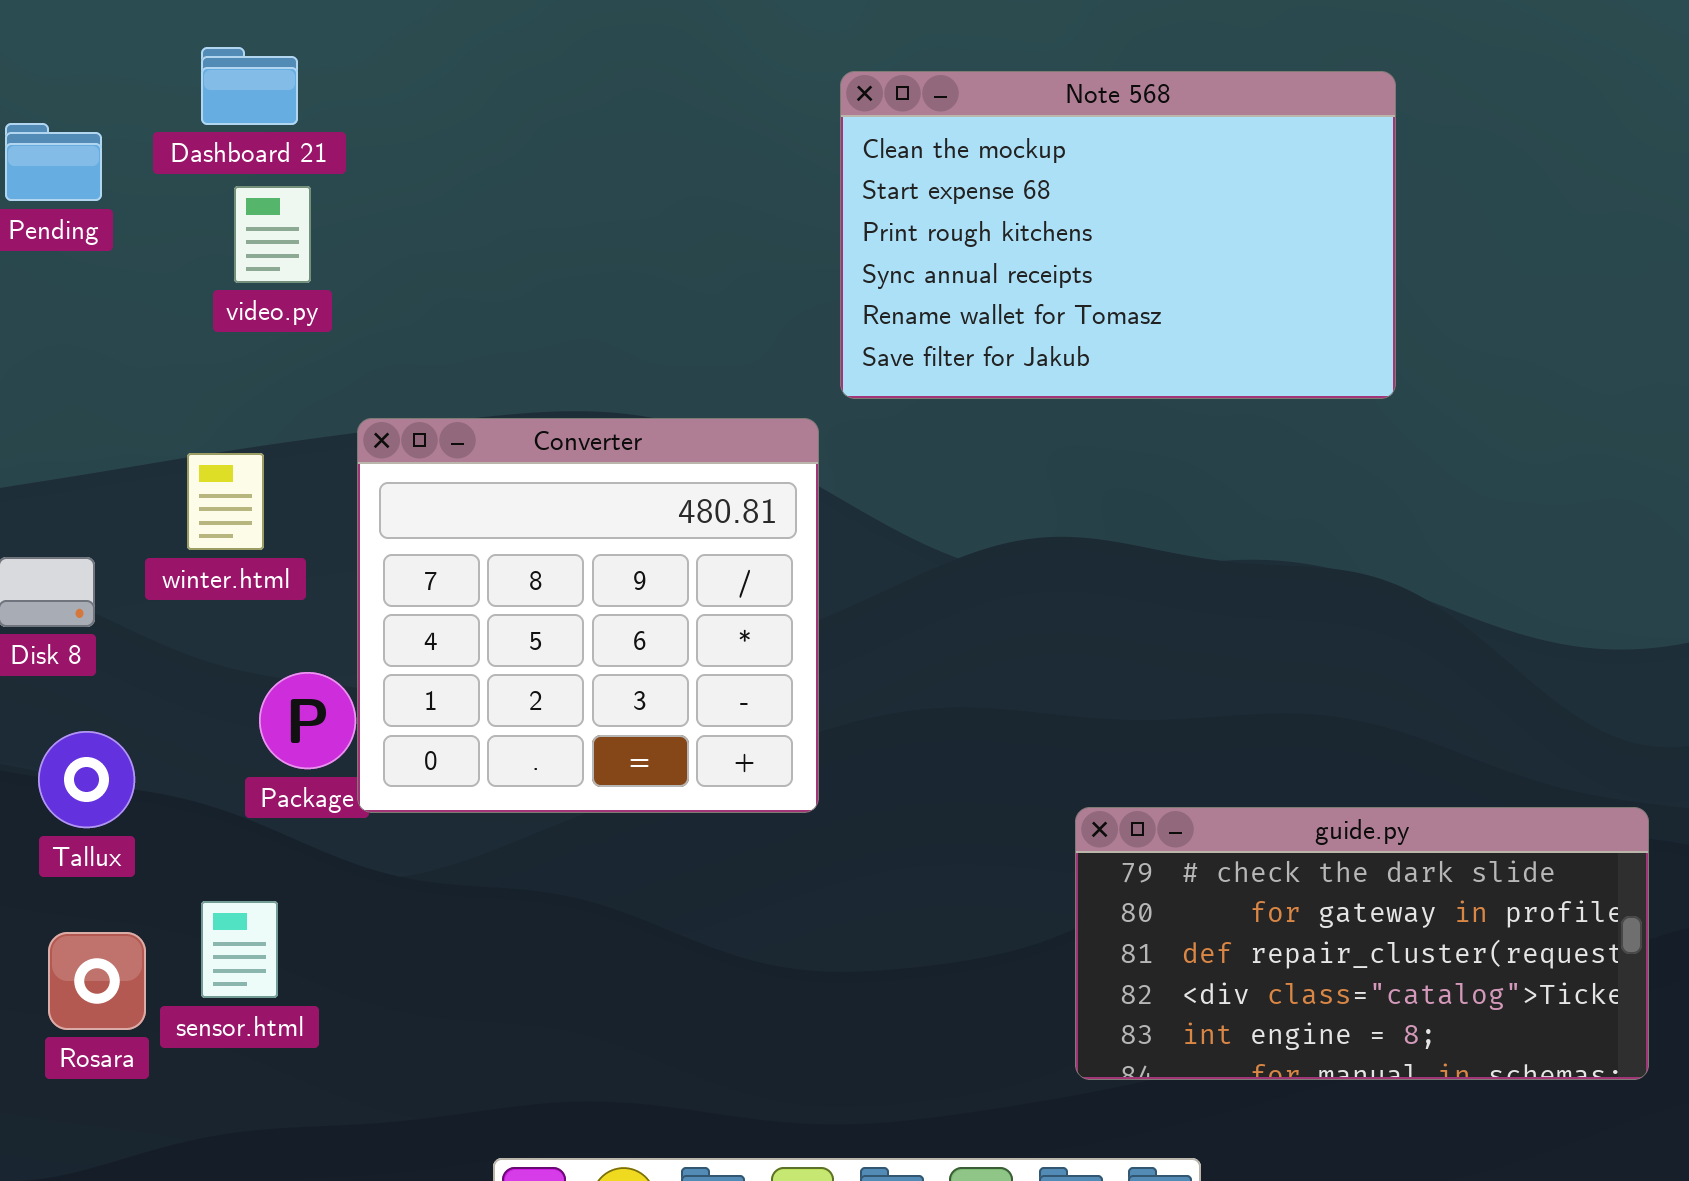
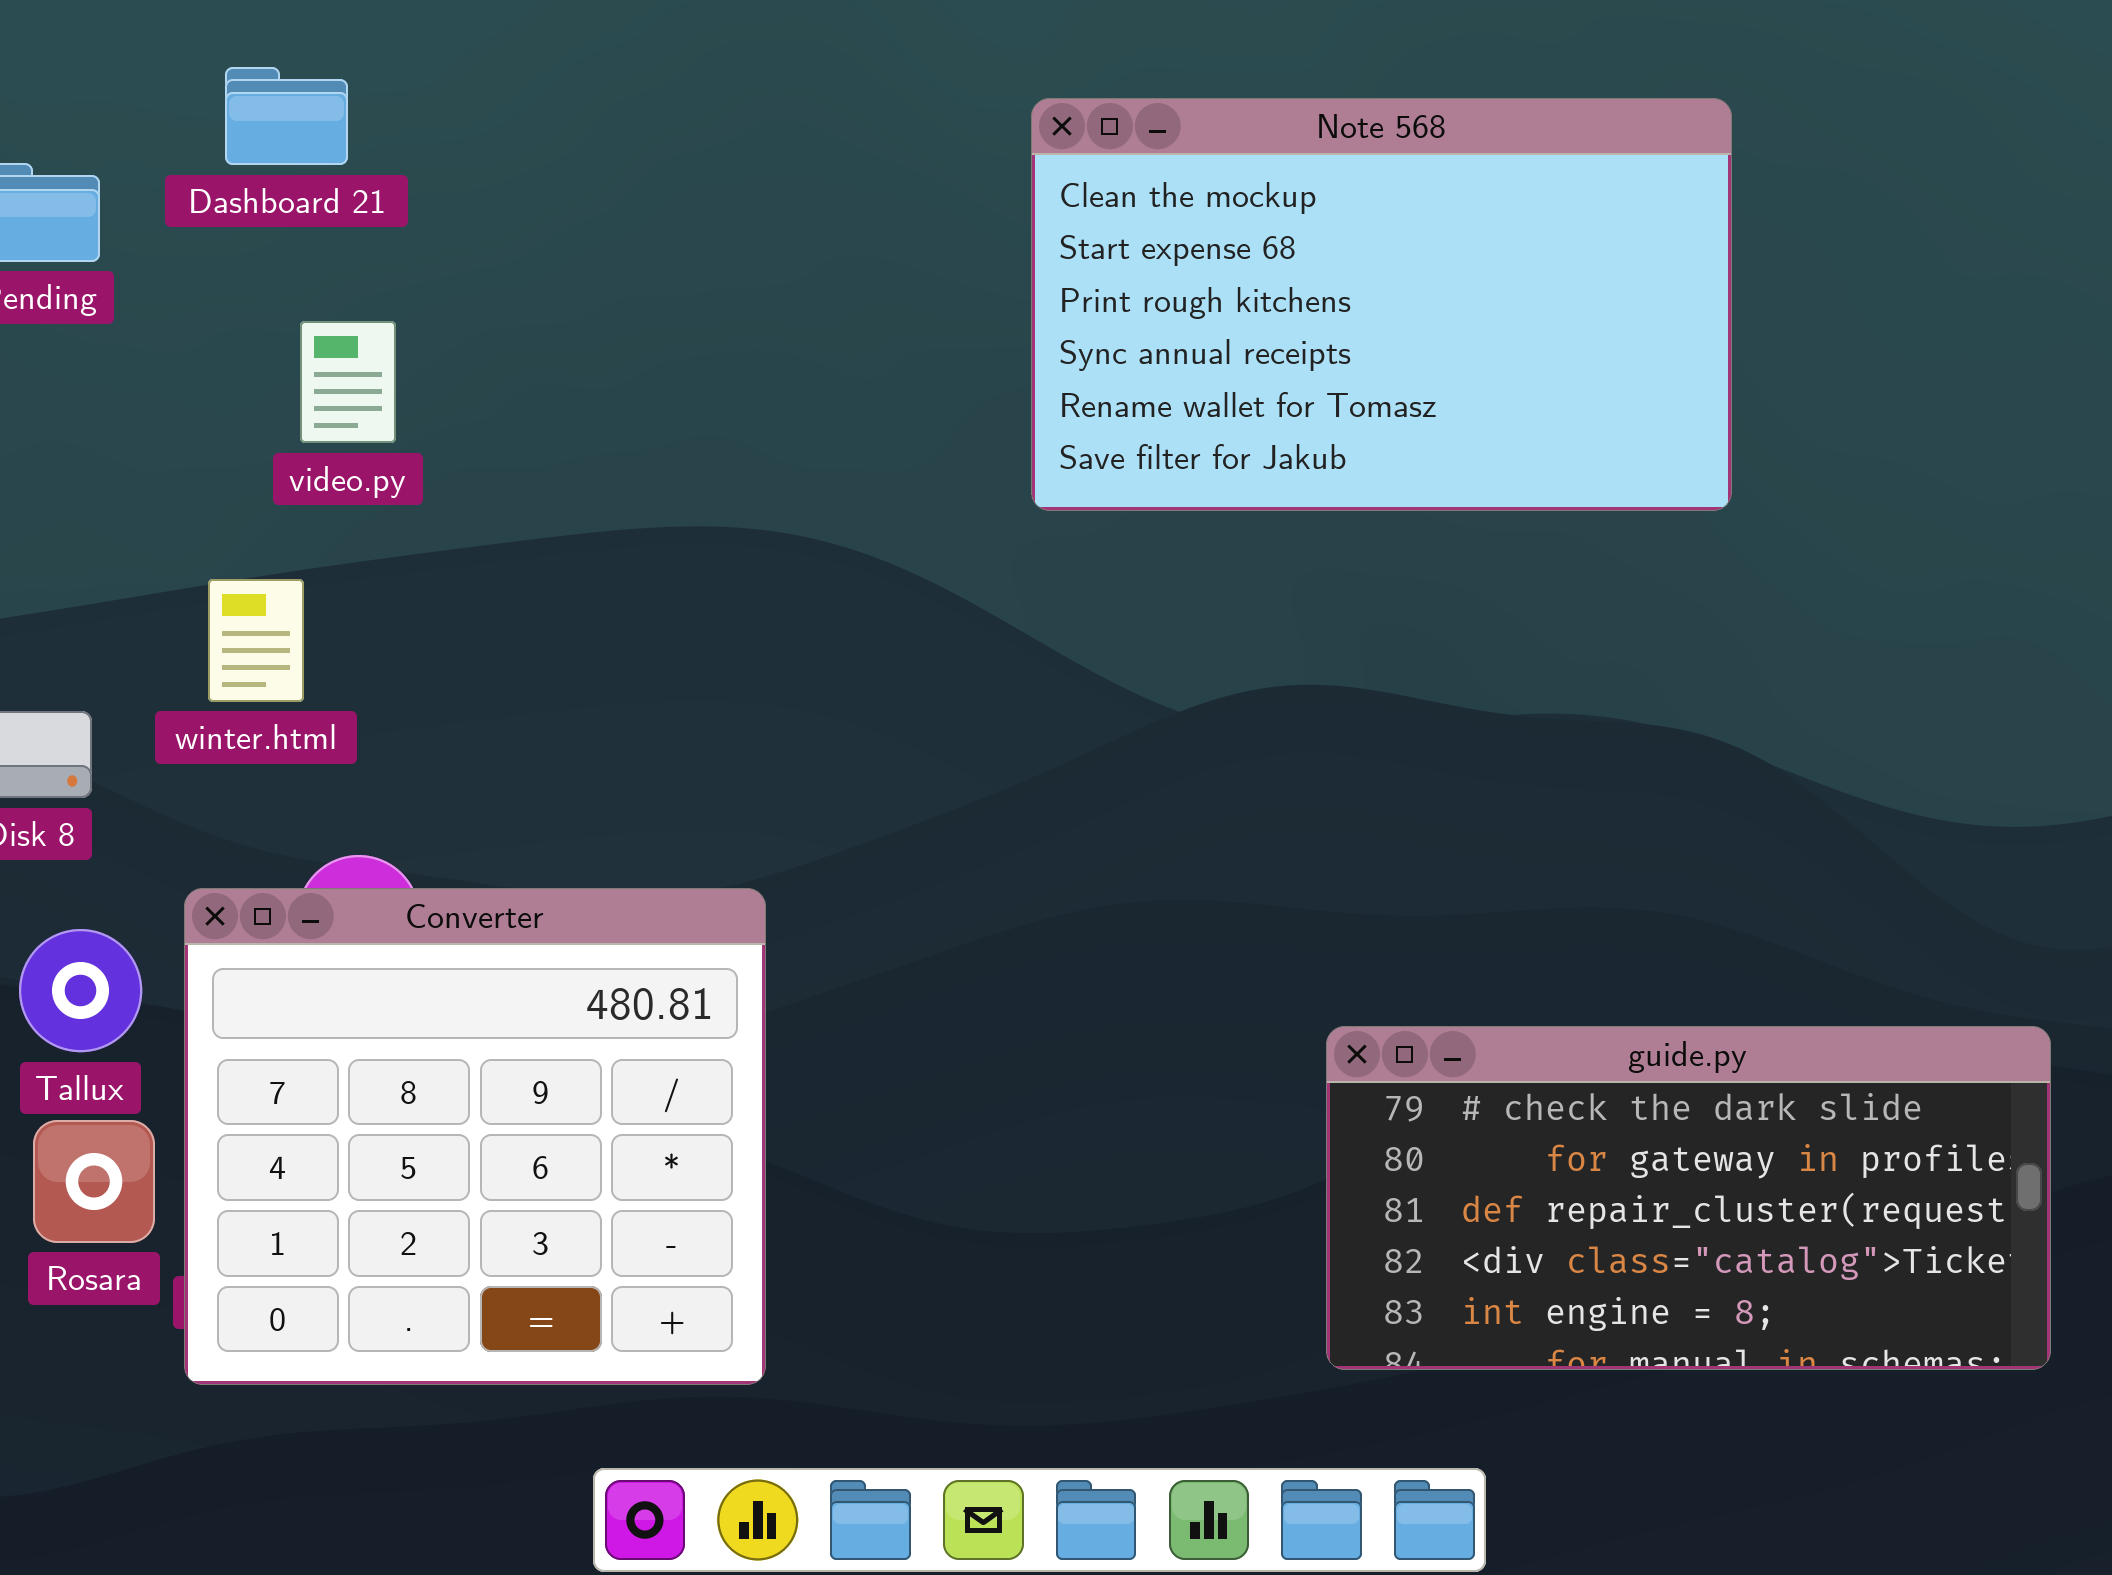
video.py: [234,186,311,283] -> [300,321,396,443], moved
Converter: [357,418,819,813] -> [184,888,766,1385], moved
Rosara: [48,932,146,1030] -> [33,1120,155,1243], moved

